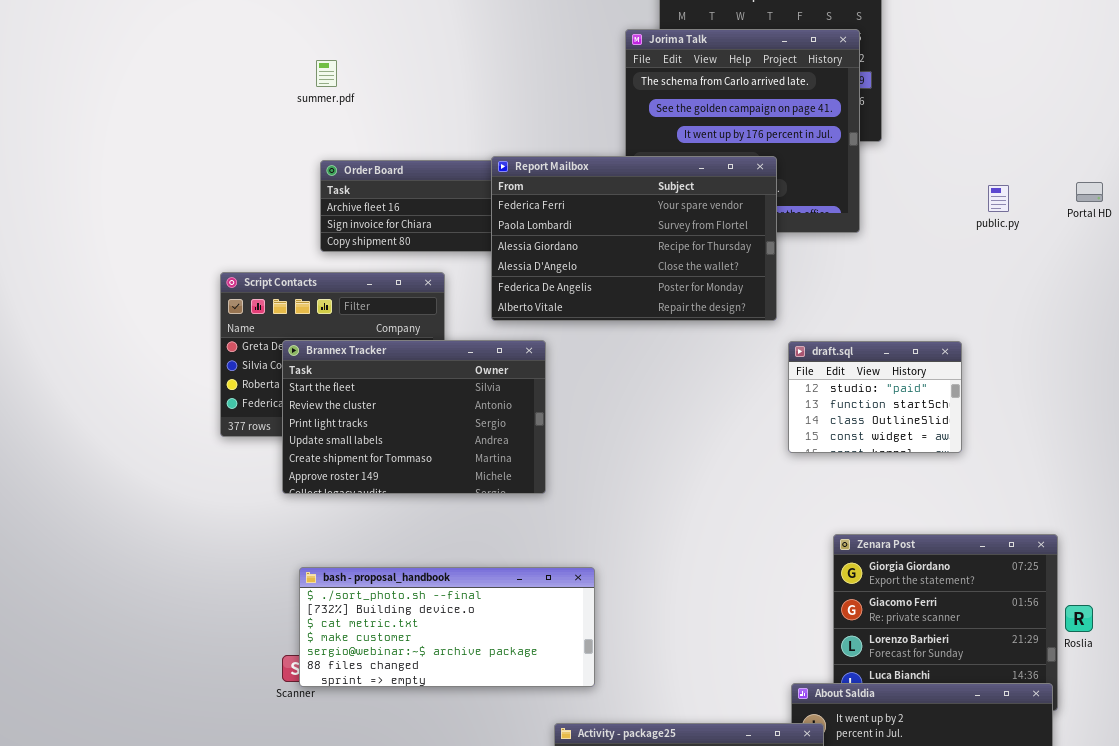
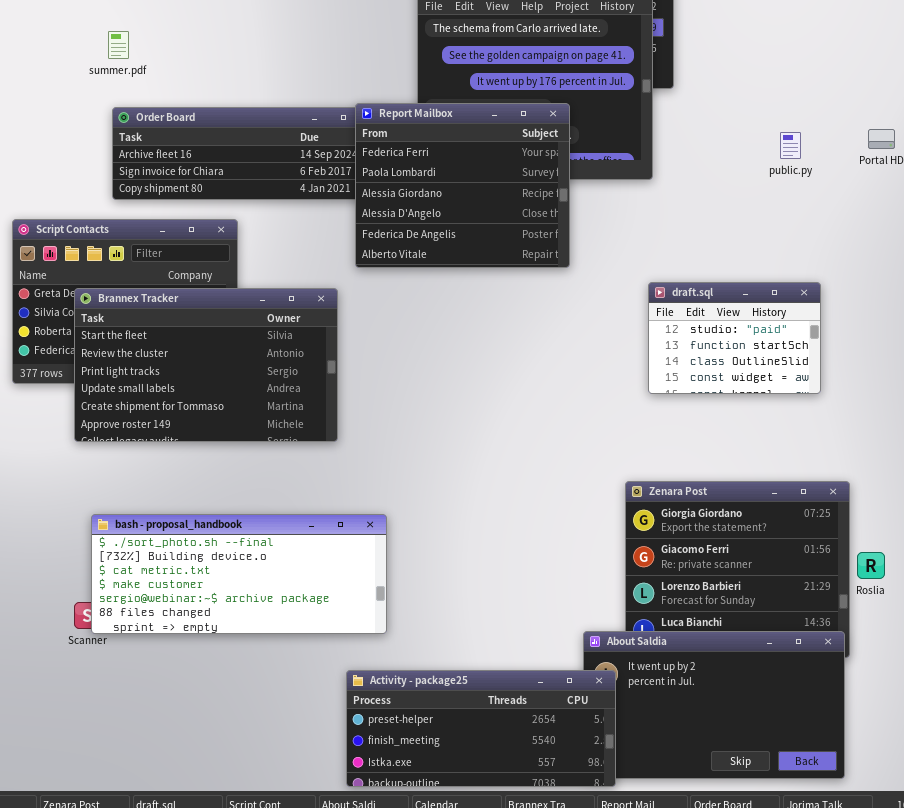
summer.pdf: [316,60,337,87] -> [108,31,129,59], moved
Report Mailbox: [491,156,777,321] -> [355,103,570,268], resized
draft.sql: [788,341,962,453] -> [648,282,821,394], moved

